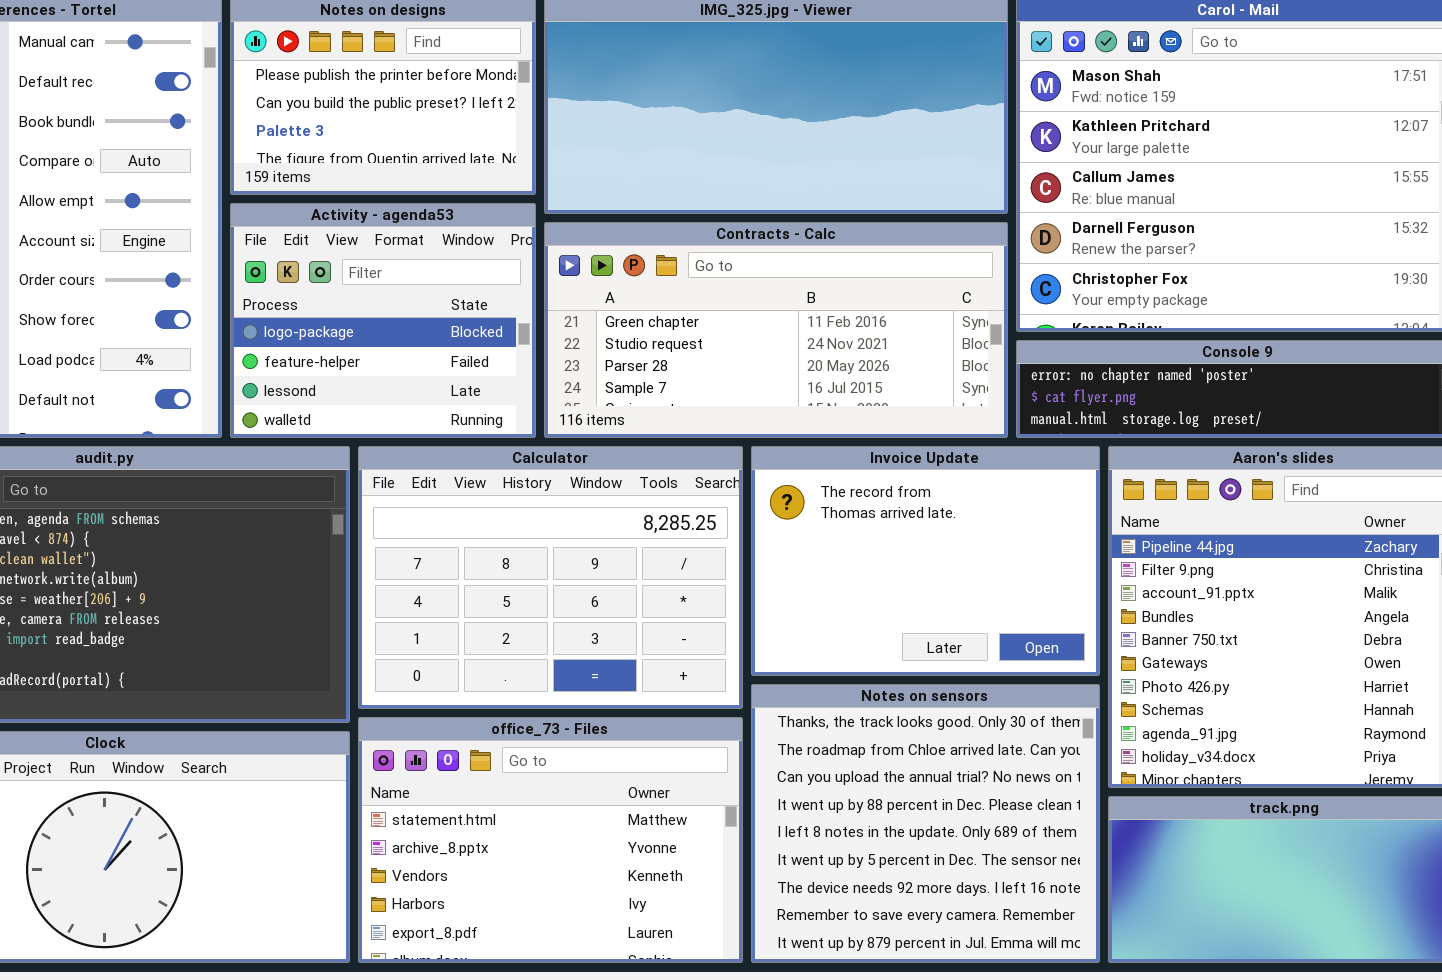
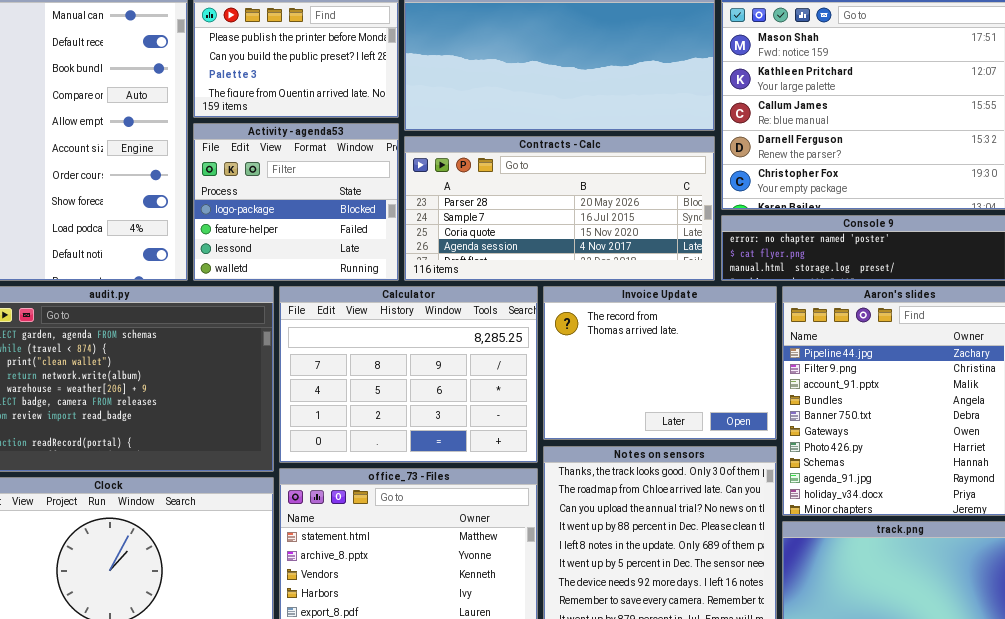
Contracts - Calc: [544,222,1008,438] -> [404,136,715,281], scrolled down 2 rows

